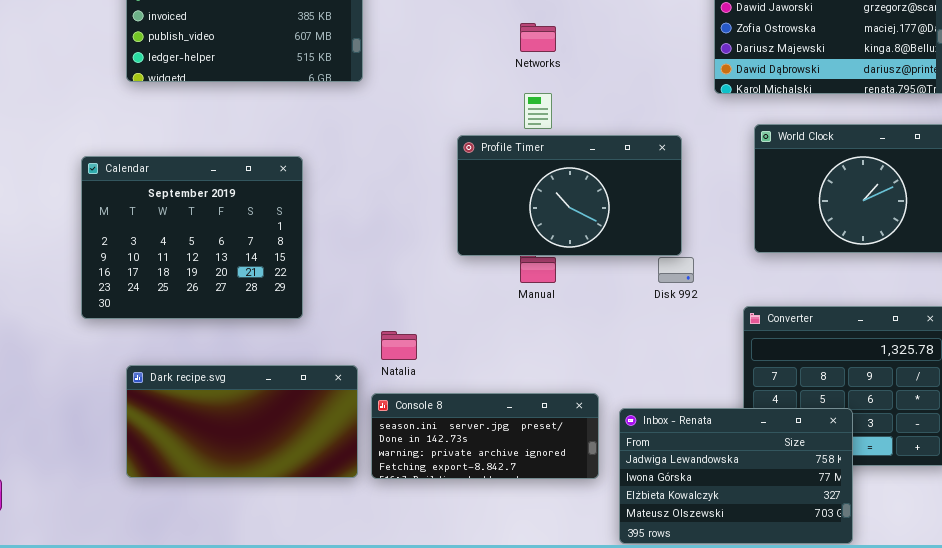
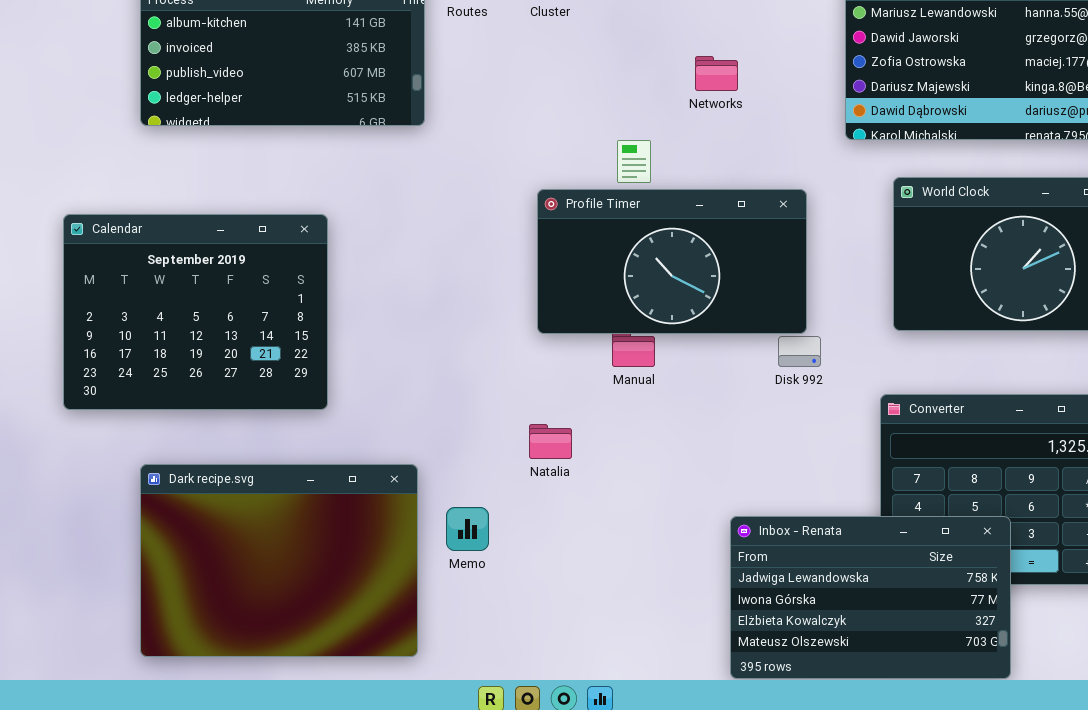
Networks: [520,23,556,52] -> [695,56,738,91], moved
Calendar: [81,156,303,319] -> [63,214,328,410], moved
Natalia: [381,331,417,360] -> [529,424,572,459], moved
Dark recipe.svg: [126,365,358,478] -> [140,464,418,657], resized
Console 8: [371,393,599,479] -> none, closed

